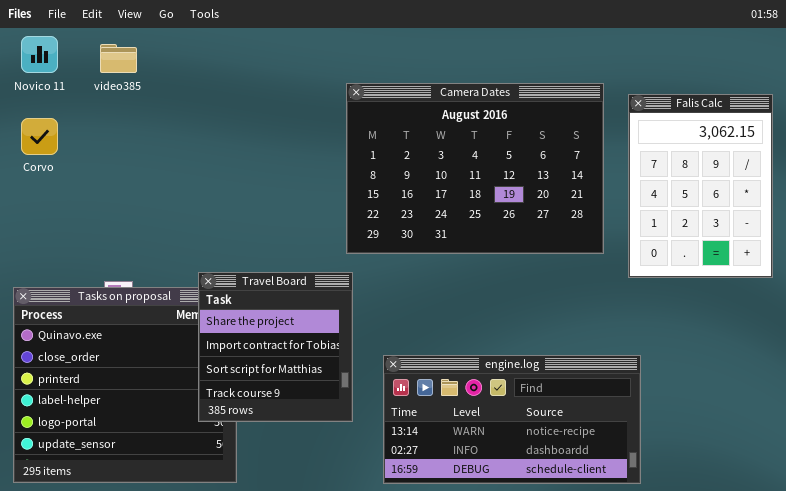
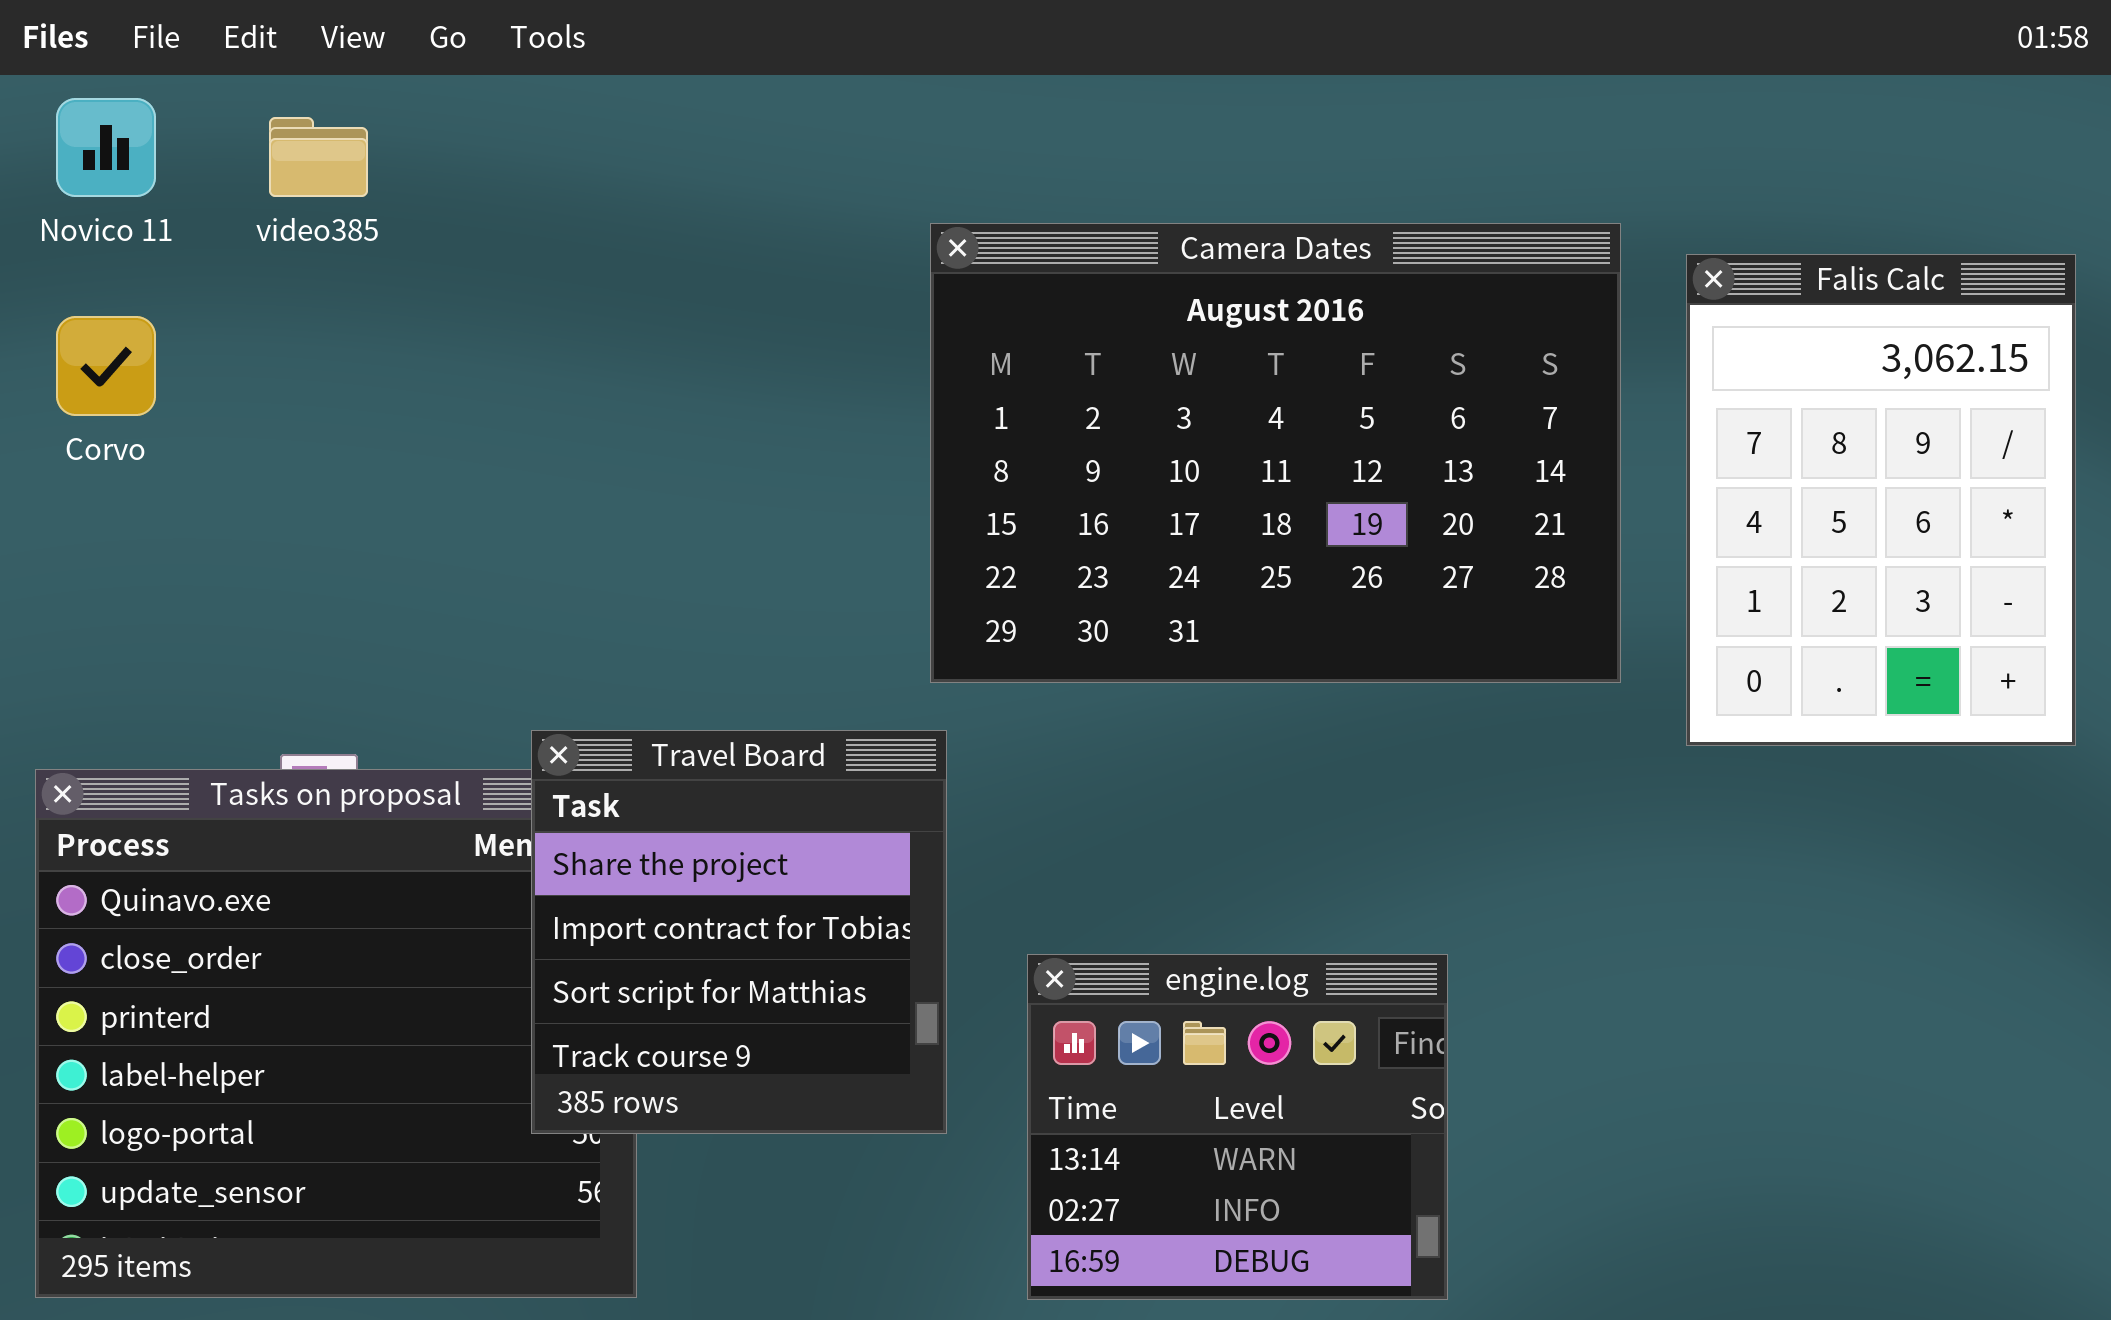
engine.log: [383,355,641,484] -> [1027,954,1448,1300], resized

